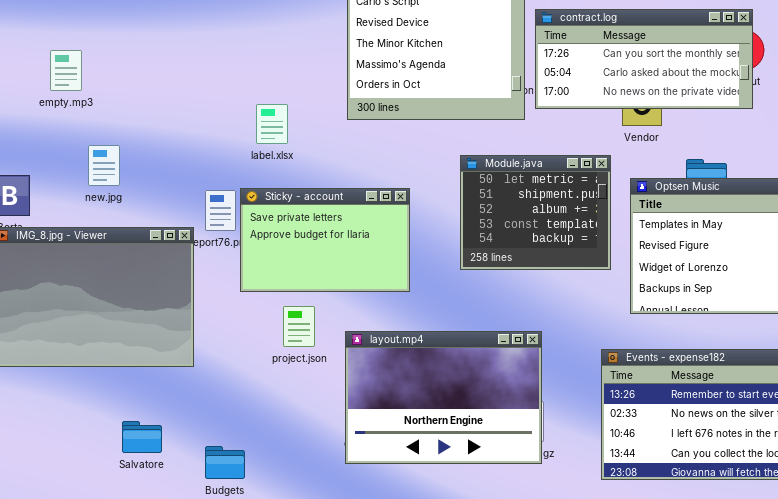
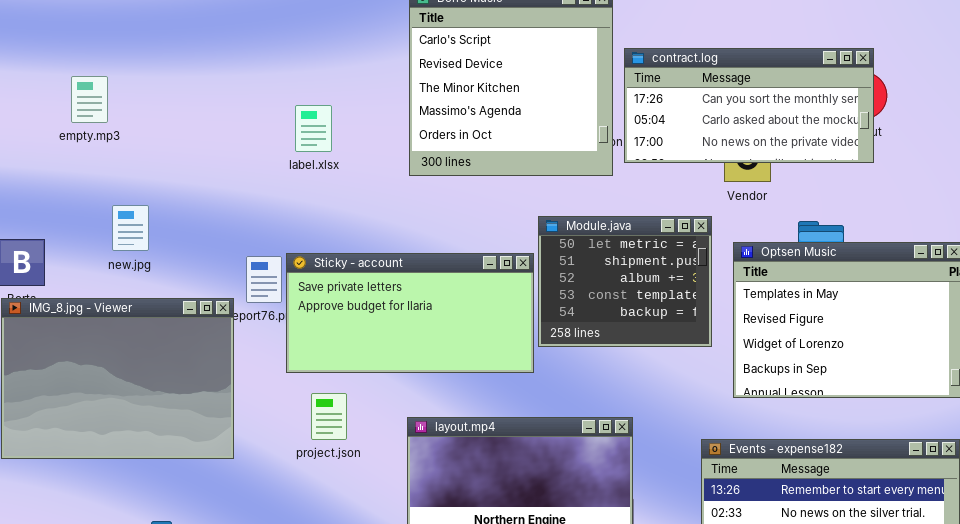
empty.mp3: [50,50,82,91] -> [71,76,108,123], moved
label.xlsx: [256,104,288,144] -> [295,105,332,152], moved
Sticky - account: [240,188,410,292] -> [286,253,534,373], resized
project.json: [283,306,315,347] -> [311,393,347,440], moved

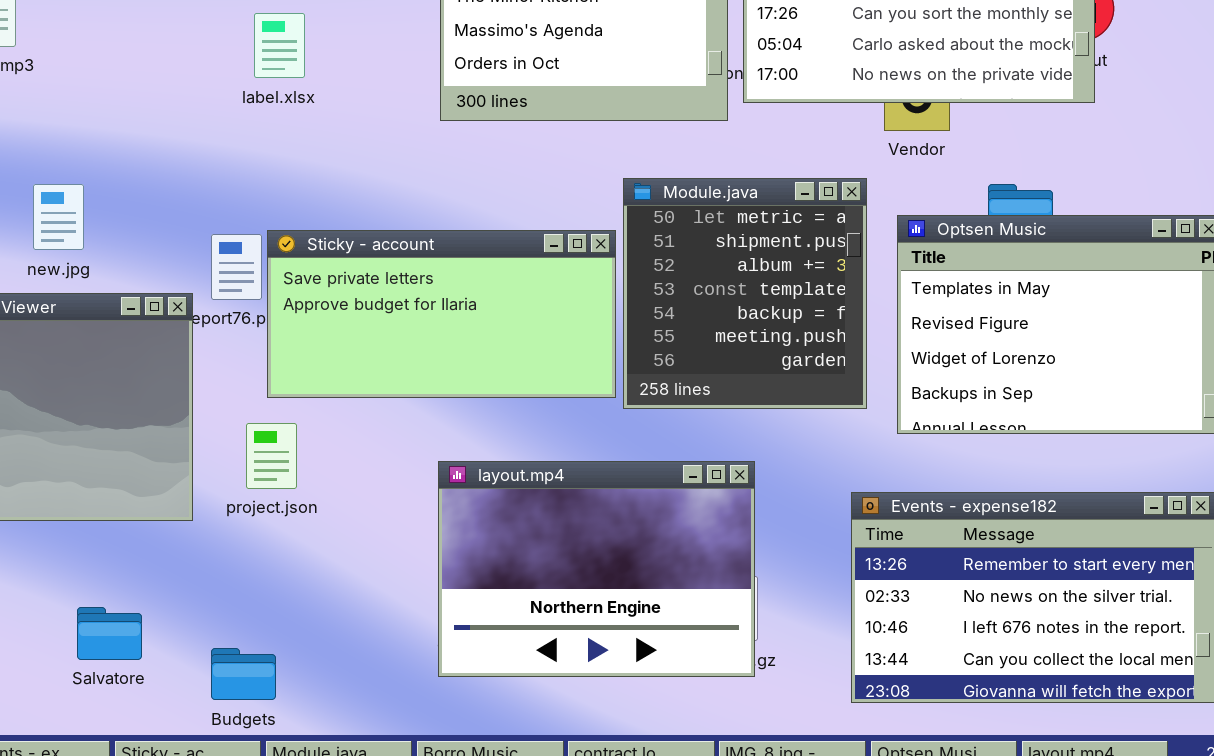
label.xlsx: [295,105,332,152] -> [254,13,305,78], moved
new.jpg: [112,205,149,251] -> [33,184,84,250], moved
Module.java: [538,216,712,347] -> [623,178,867,409], resized
project.json: [311,393,347,440] -> [246,423,297,489], moved

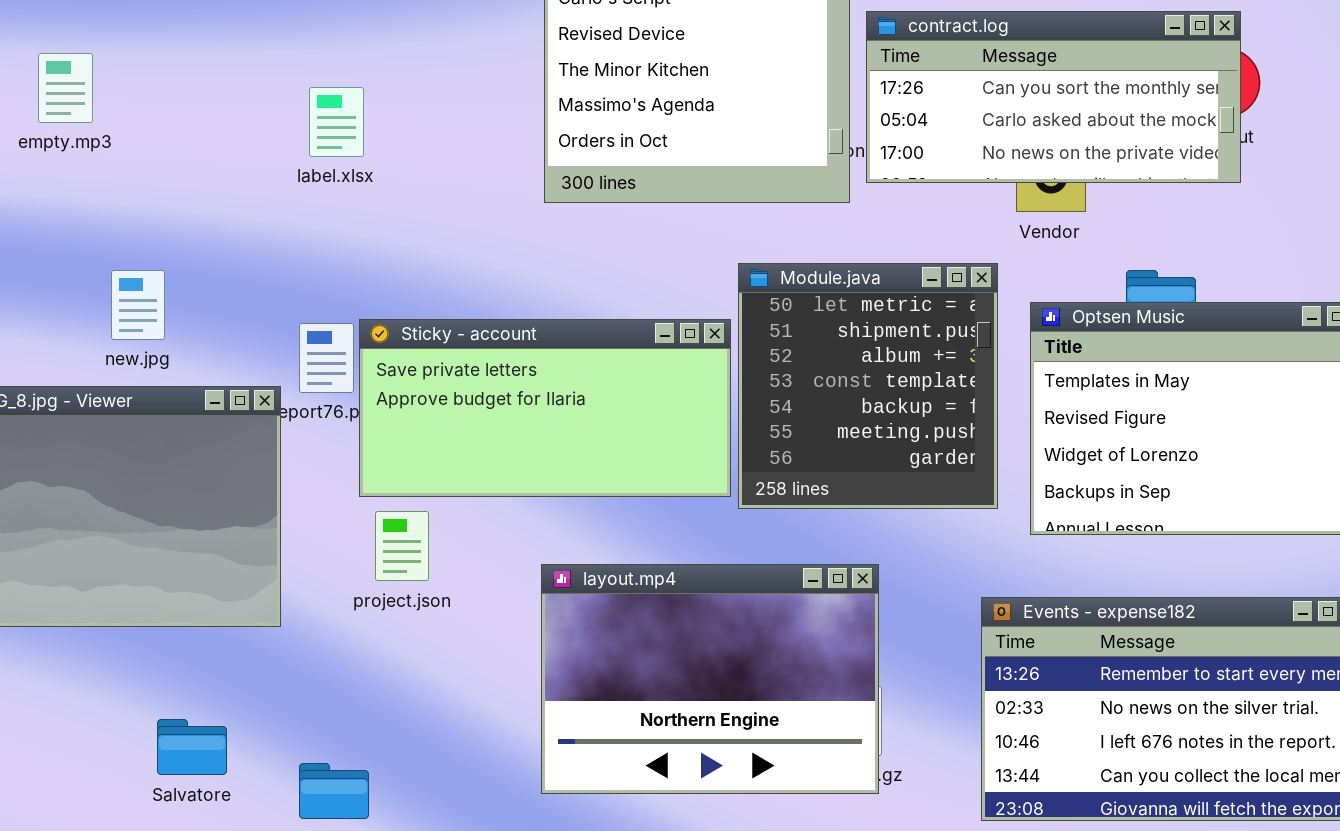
label.xlsx: [254,13,305,78] -> [309,87,364,157], moved
project.json: [246,423,297,489] -> [375,511,429,581], moved

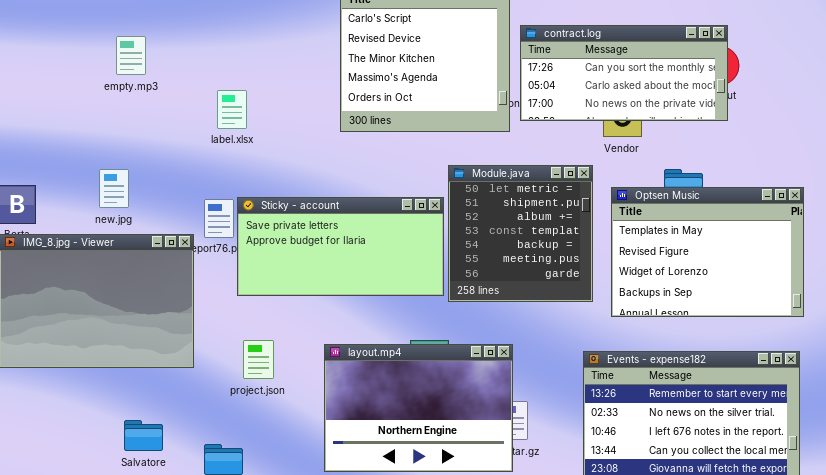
empty.mp3: [38,53,93,123] -> [116,36,146,75], moved
label.xlsx: [309,87,364,157] -> [217,90,247,129], moved
project.json: [375,511,429,581] -> [243,340,274,379], moved
layout.mp4: [541,564,879,794] -> [324,344,513,472], moved

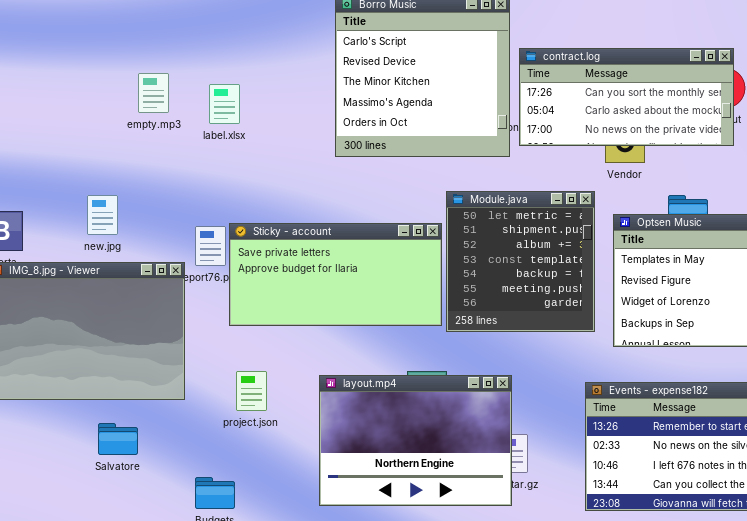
empty.mp3: [116,36,146,75] -> [138,73,169,113], moved
label.xlsx: [217,90,247,129] -> [209,84,240,124], moved
Salvatore: [124,420,163,451] -> [98,423,138,455], moved

